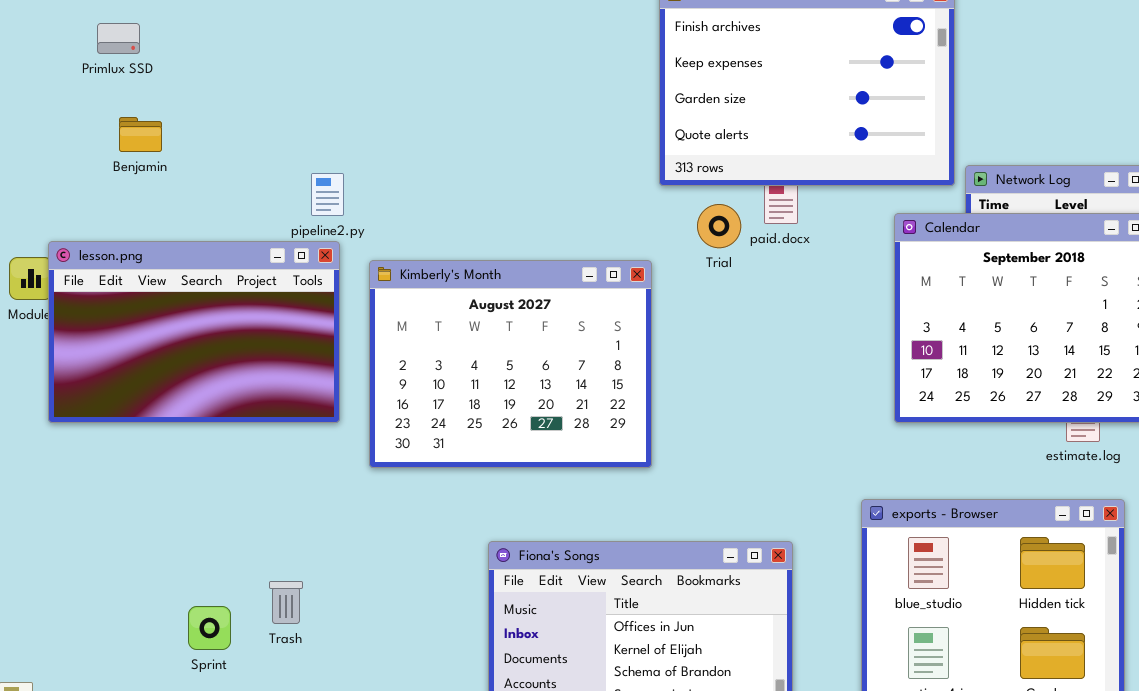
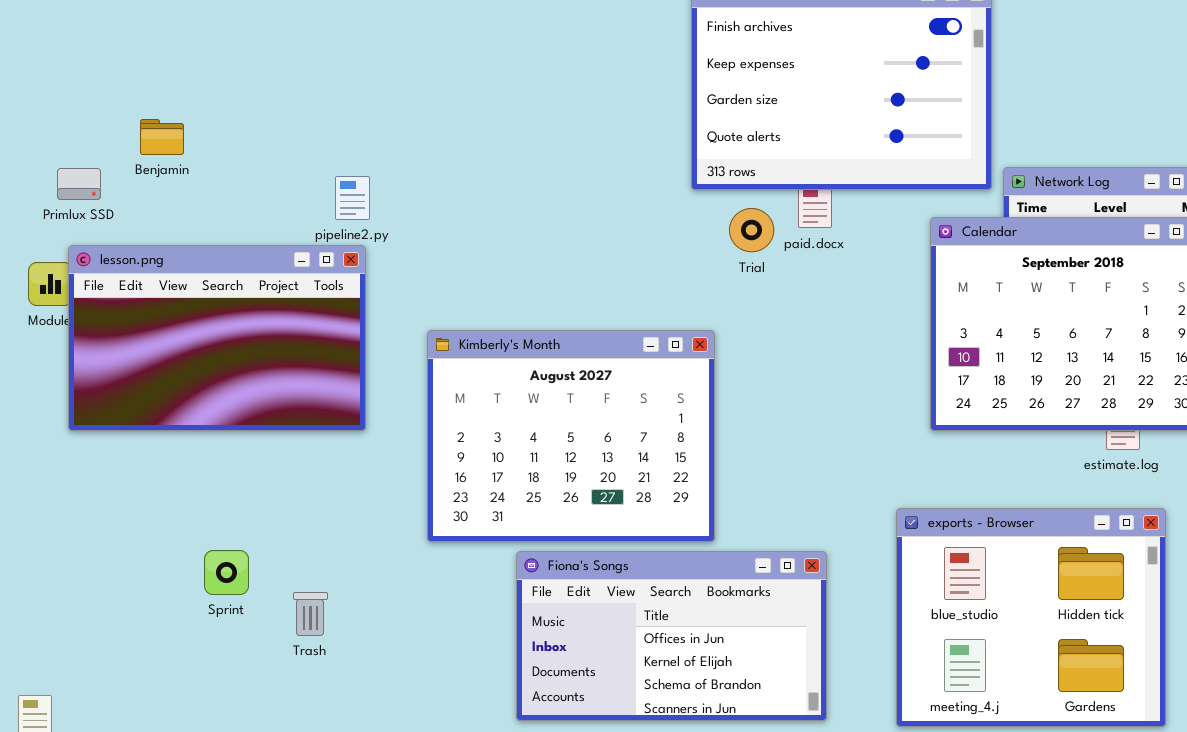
Primlux SSD: [97,23,140,54] -> [57,168,101,200], moved
Kimberly's Month: [369,260,652,468] -> [427,330,715,542], moved
Sprint: [188,606,231,650] -> [204,550,249,595], moved

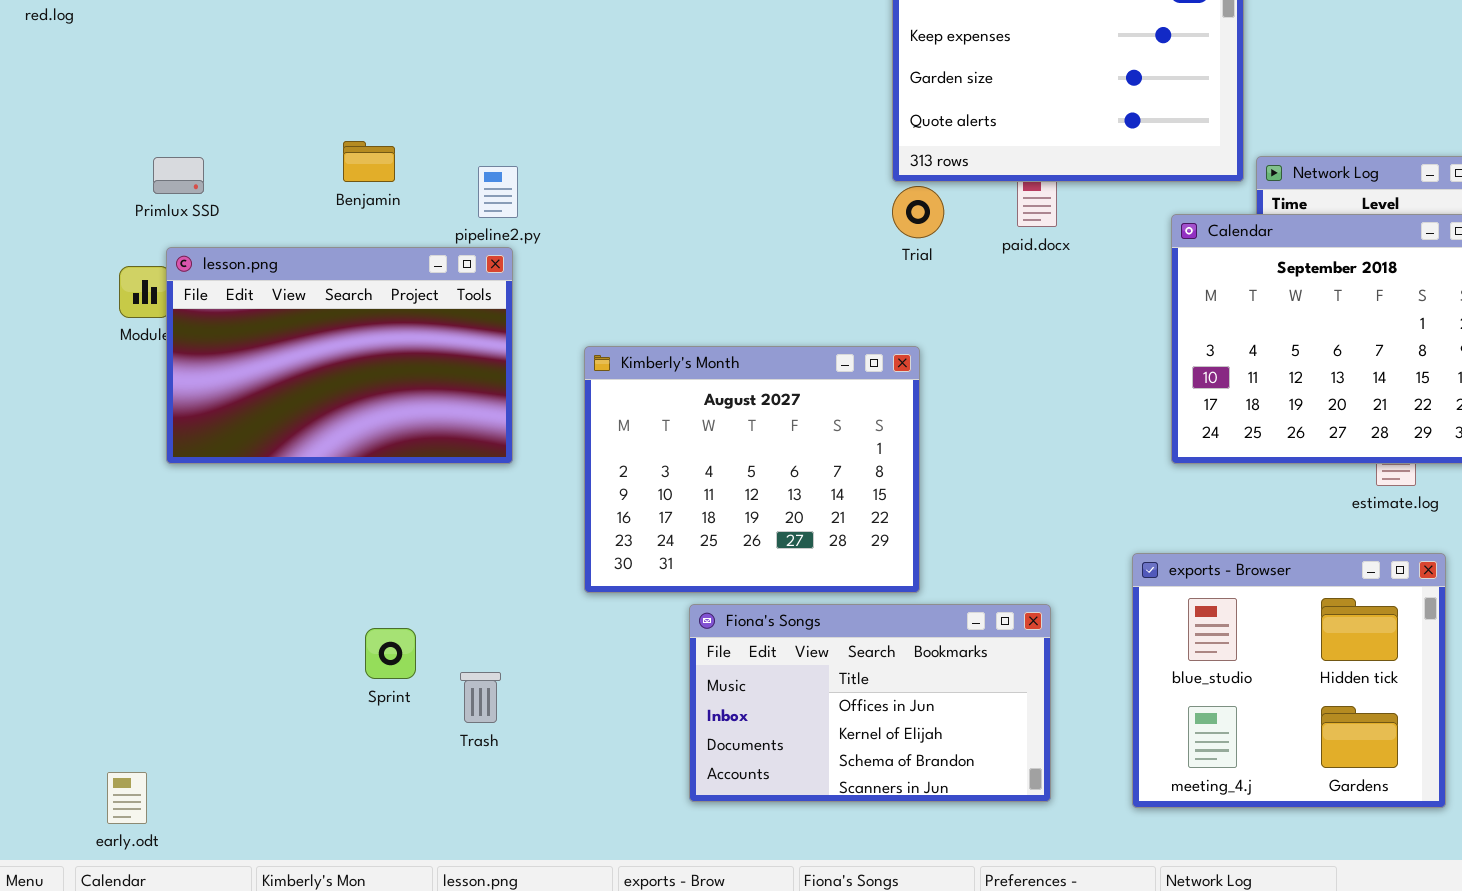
Benjamin: [140,119,184,155] -> [343,141,395,182], moved
Trial: [729,208,774,252] -> [892,186,944,238], moved
Sprint: [204,550,249,595] -> [365,628,416,679], moved
Trash: [293,592,328,636] -> [460,672,501,723], moved

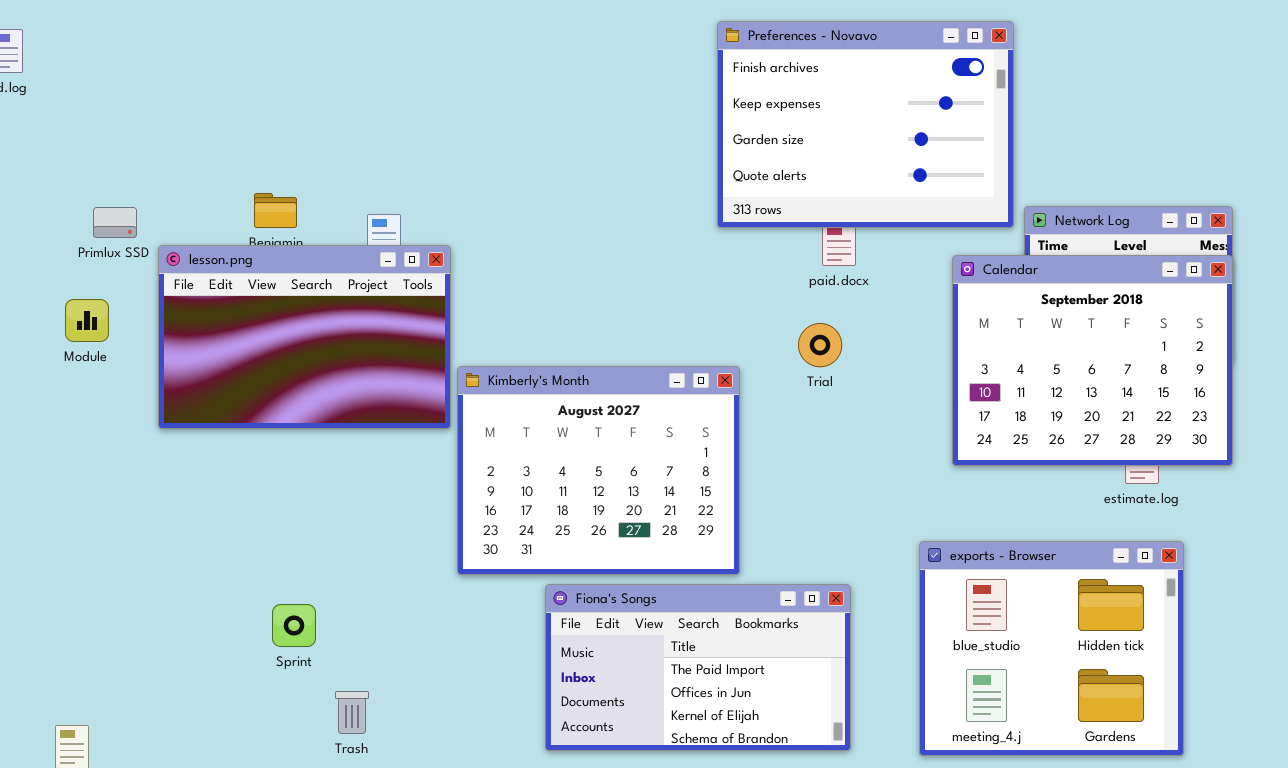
Trial: [892,186,944,238] -> [798,323,842,367], moved
lesson.png: [166,247,513,464] -> [158,245,451,429], moved
Fiona's Songs: [689,604,1051,802] -> [545,584,851,751], scrolled up 1 row
Trash: [460,672,501,723] -> [335,691,369,734], moved

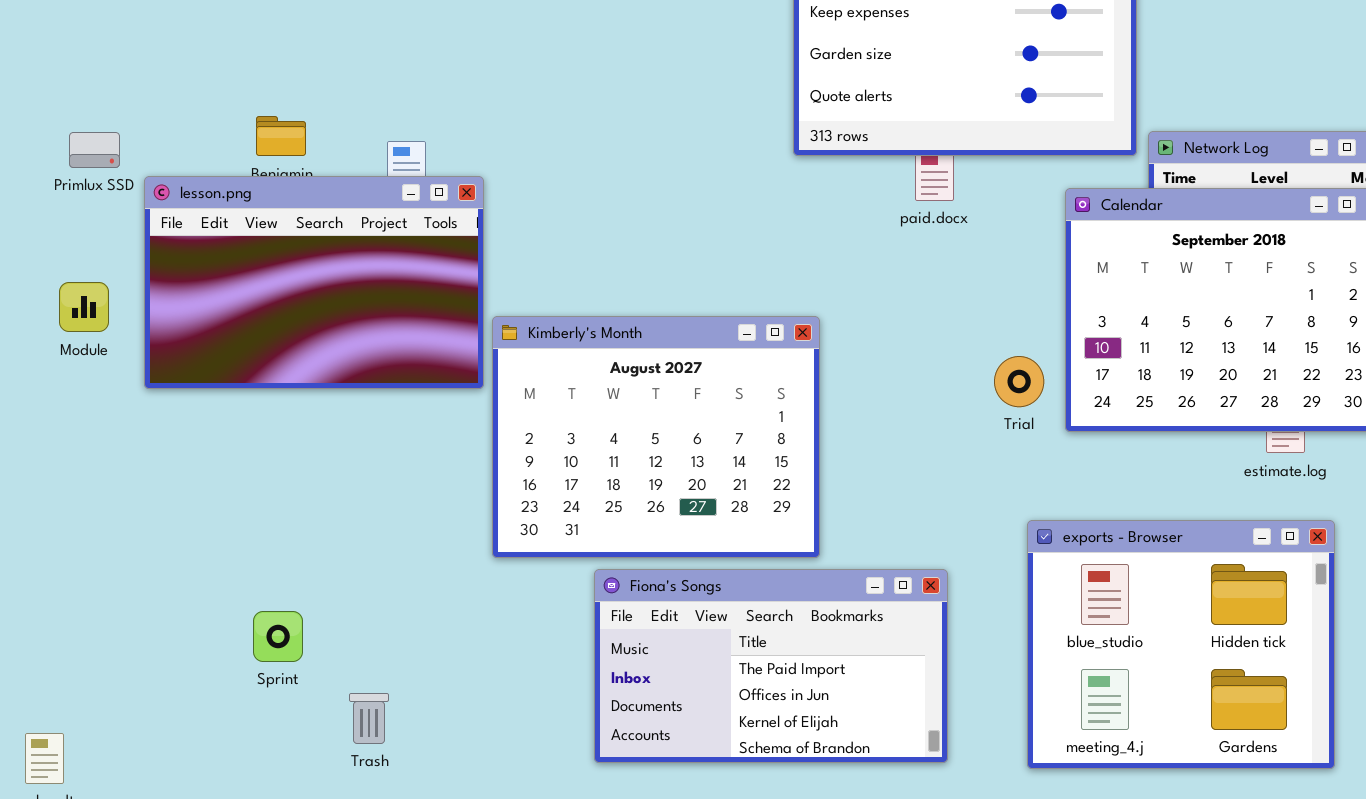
Module: [65,299,109,342] -> [59,282,109,332], moved
Trial: [798,323,842,367] -> [994,356,1044,407], moved
Sprint: [272,604,316,647] -> [253,611,303,662], moved

